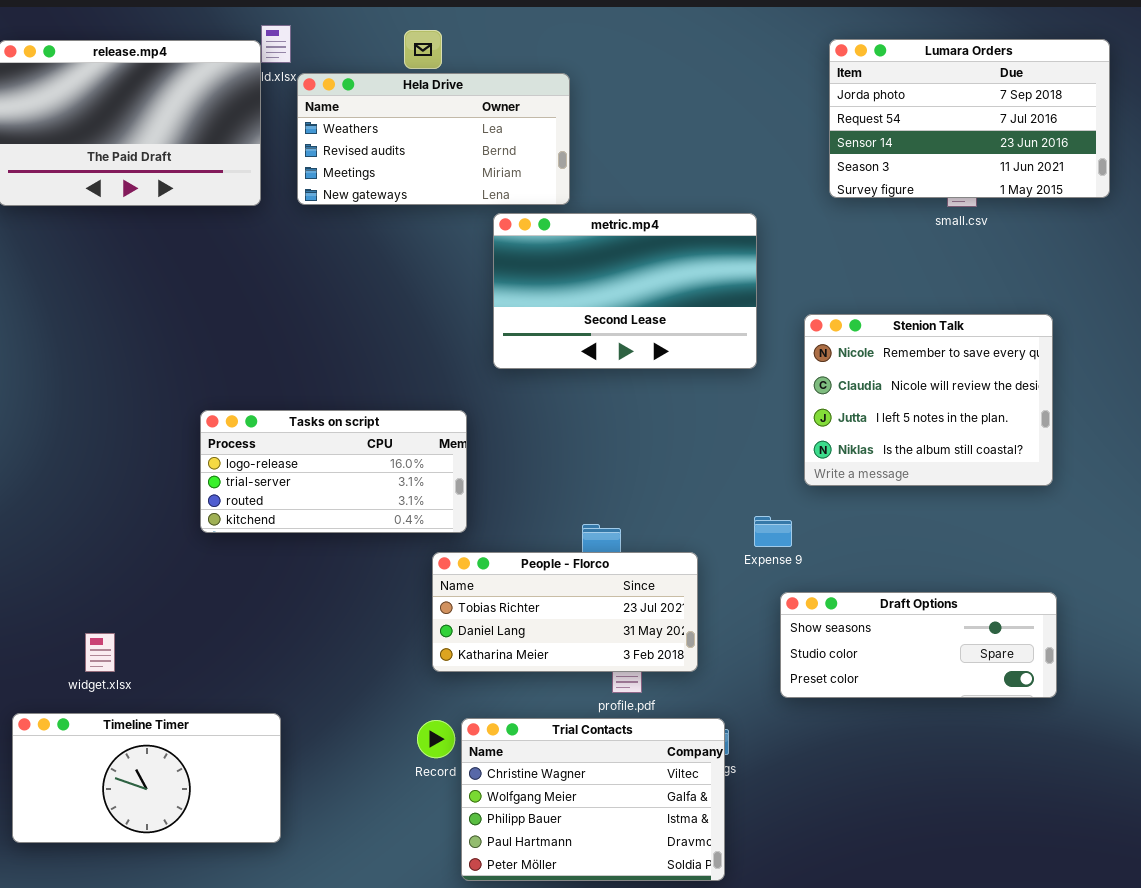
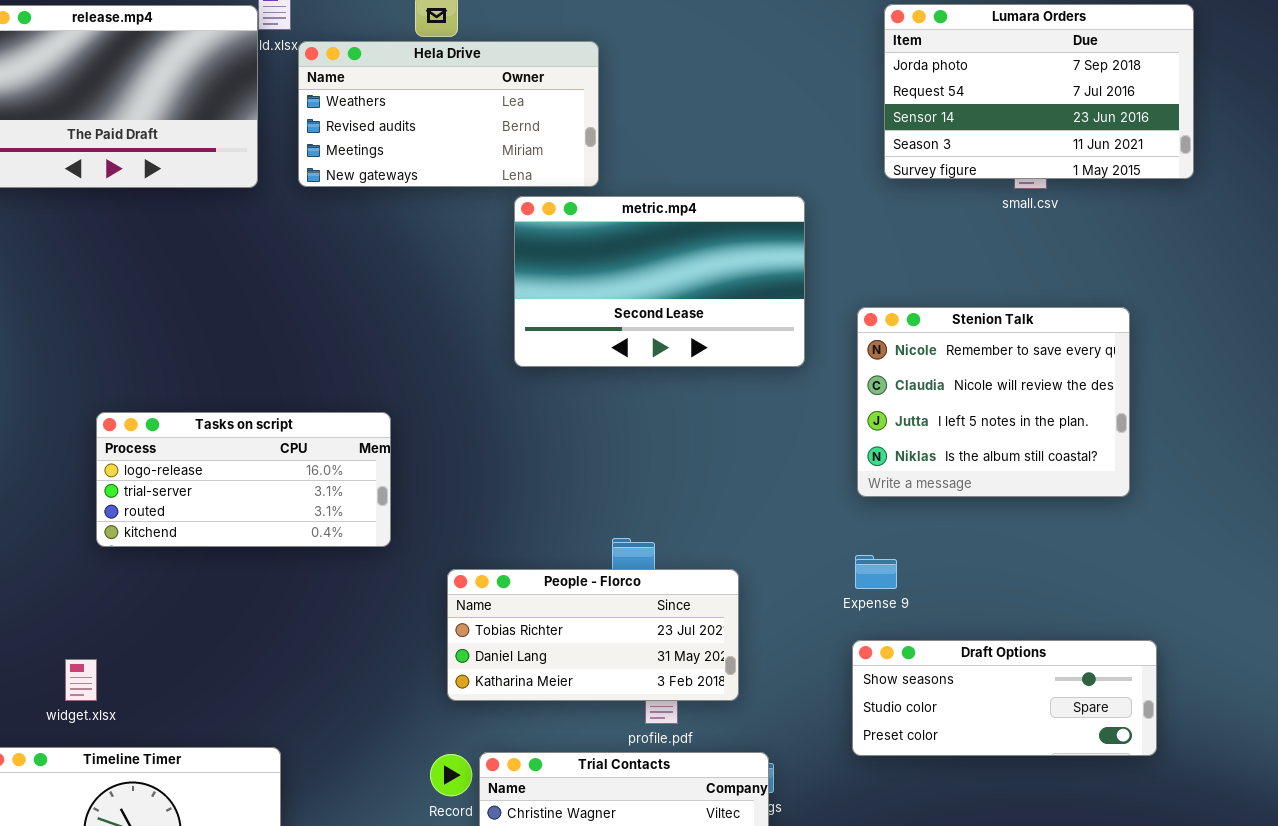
Tasks on script: [200,410,467,533] -> [96,412,391,547], moved
Expense 9: [754,516,792,547] -> [855,555,897,589], moved
Draft Options: [780,592,1057,698] -> [852,640,1157,756], moved

